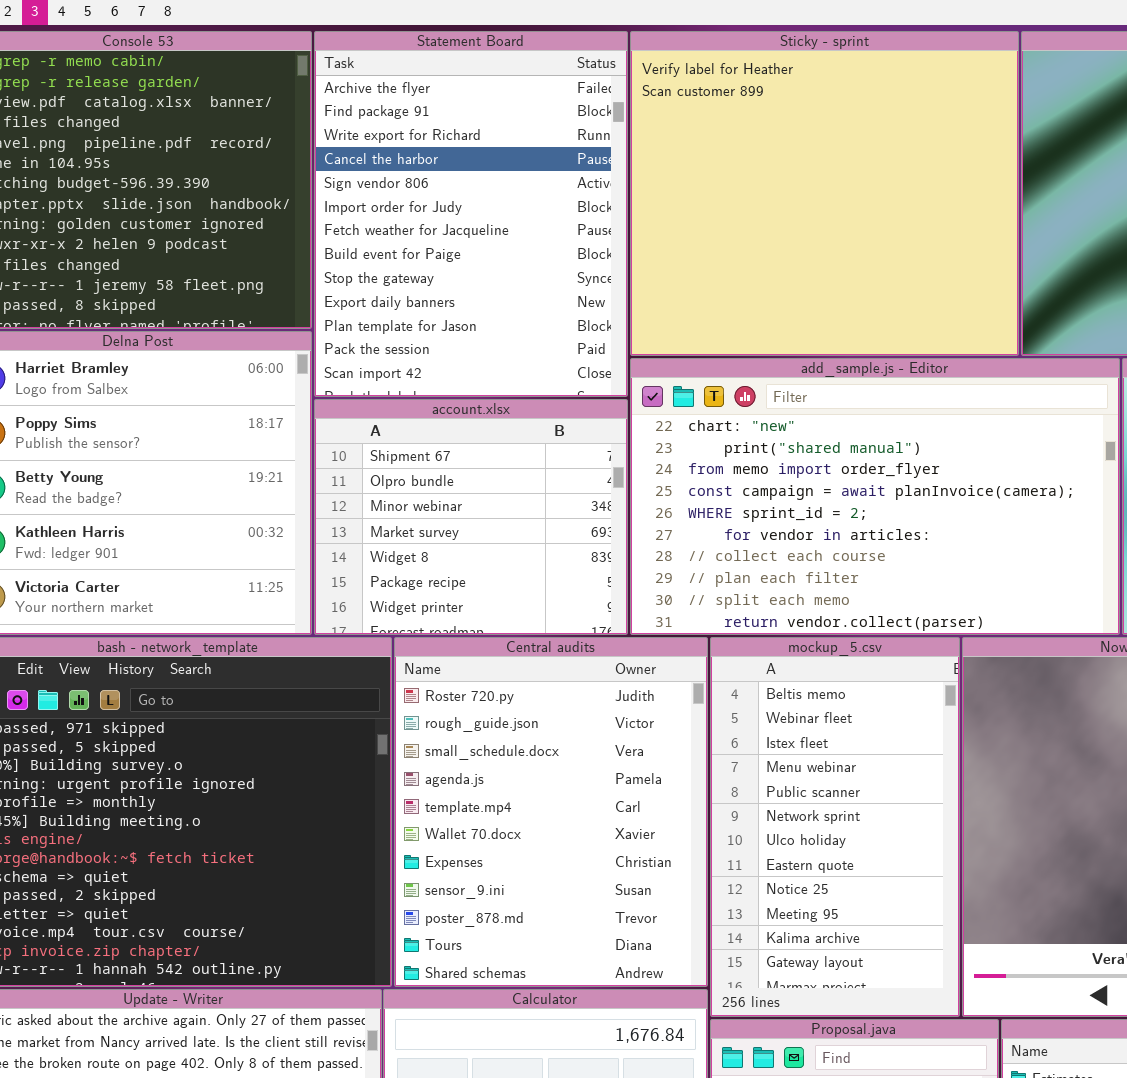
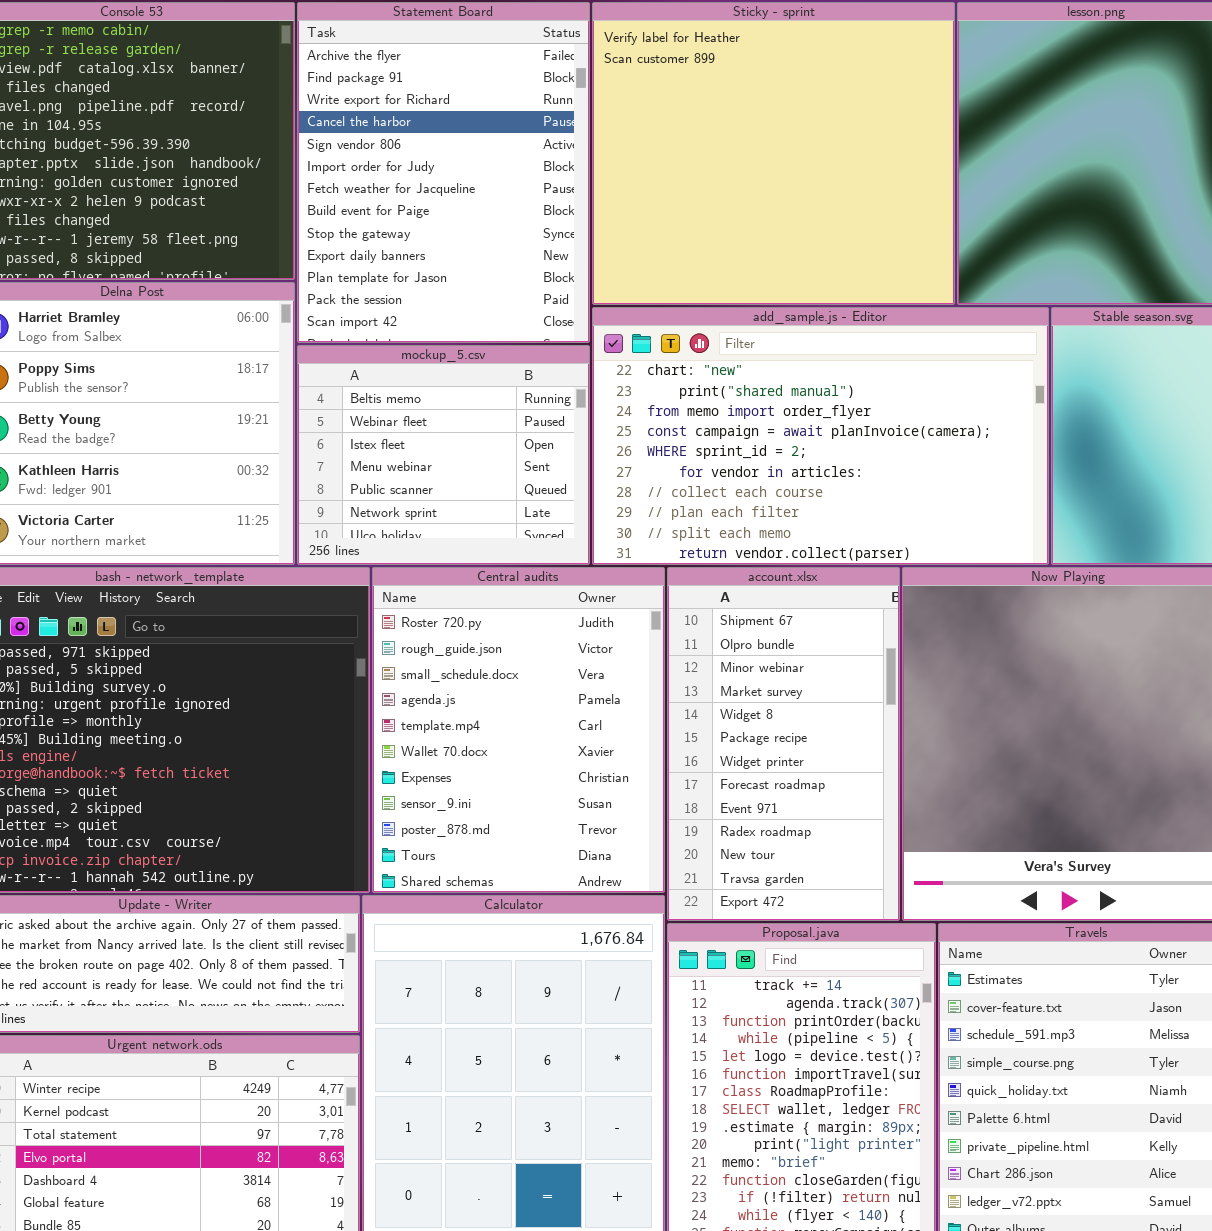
account.xlsx: [314,399,628,635] -> [667,567,900,921], moved, resized
mockup_5.csv: [710,637,960,1017] -> [297,345,590,565], moved, resized

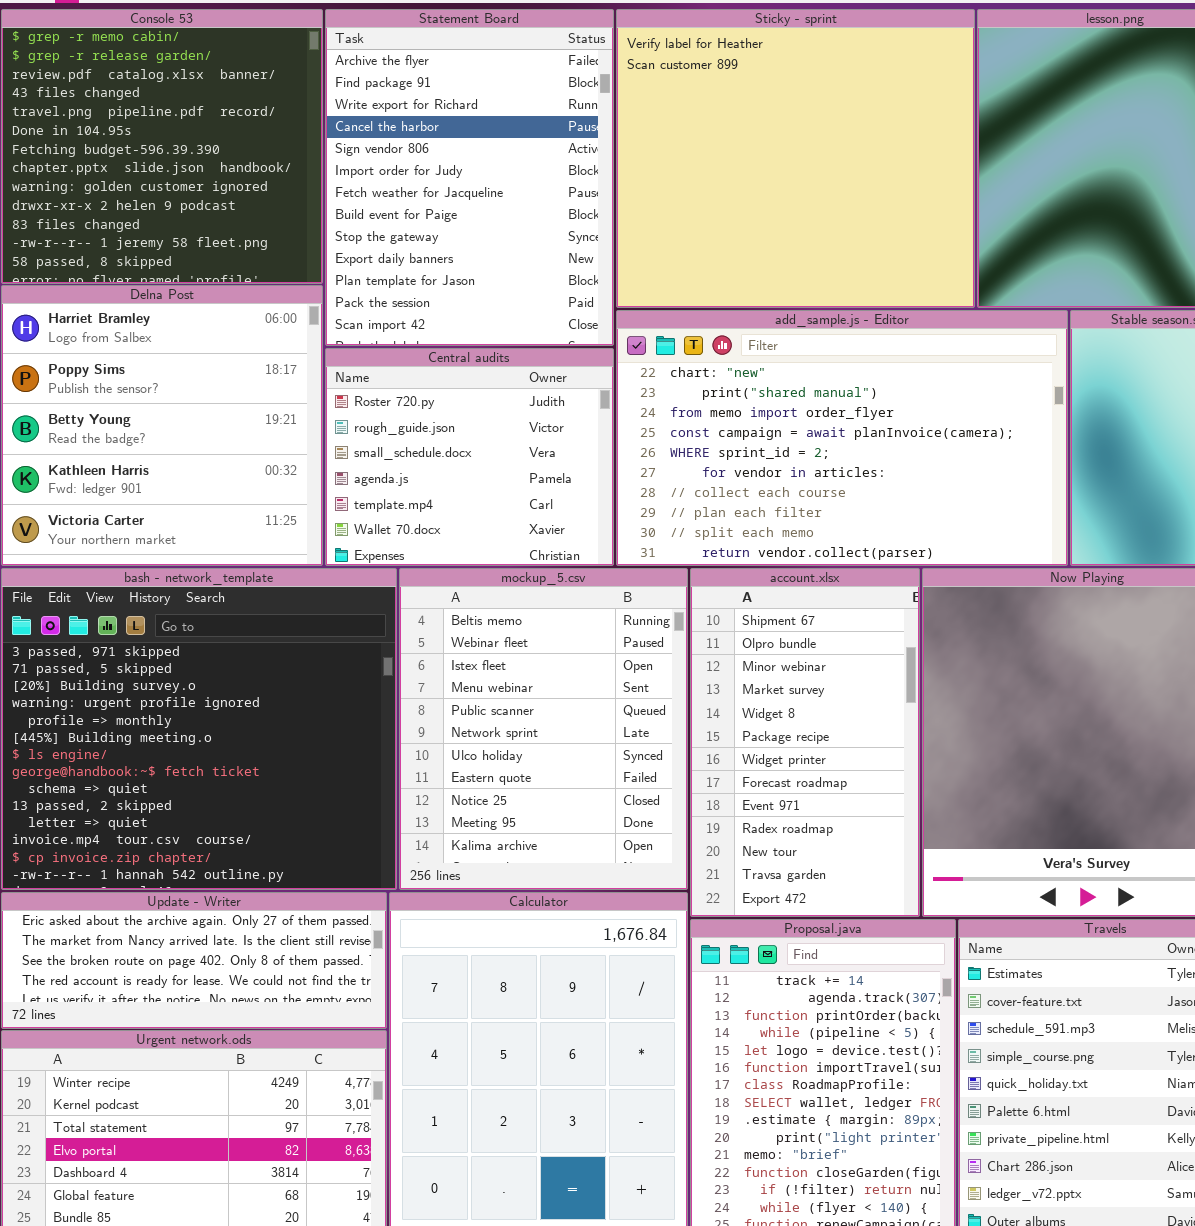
mockup_5.csv: [297,345,590,565] -> [399,568,688,890], moved, resized
Central audits: [372,567,665,893] -> [325,348,614,566], moved, resized

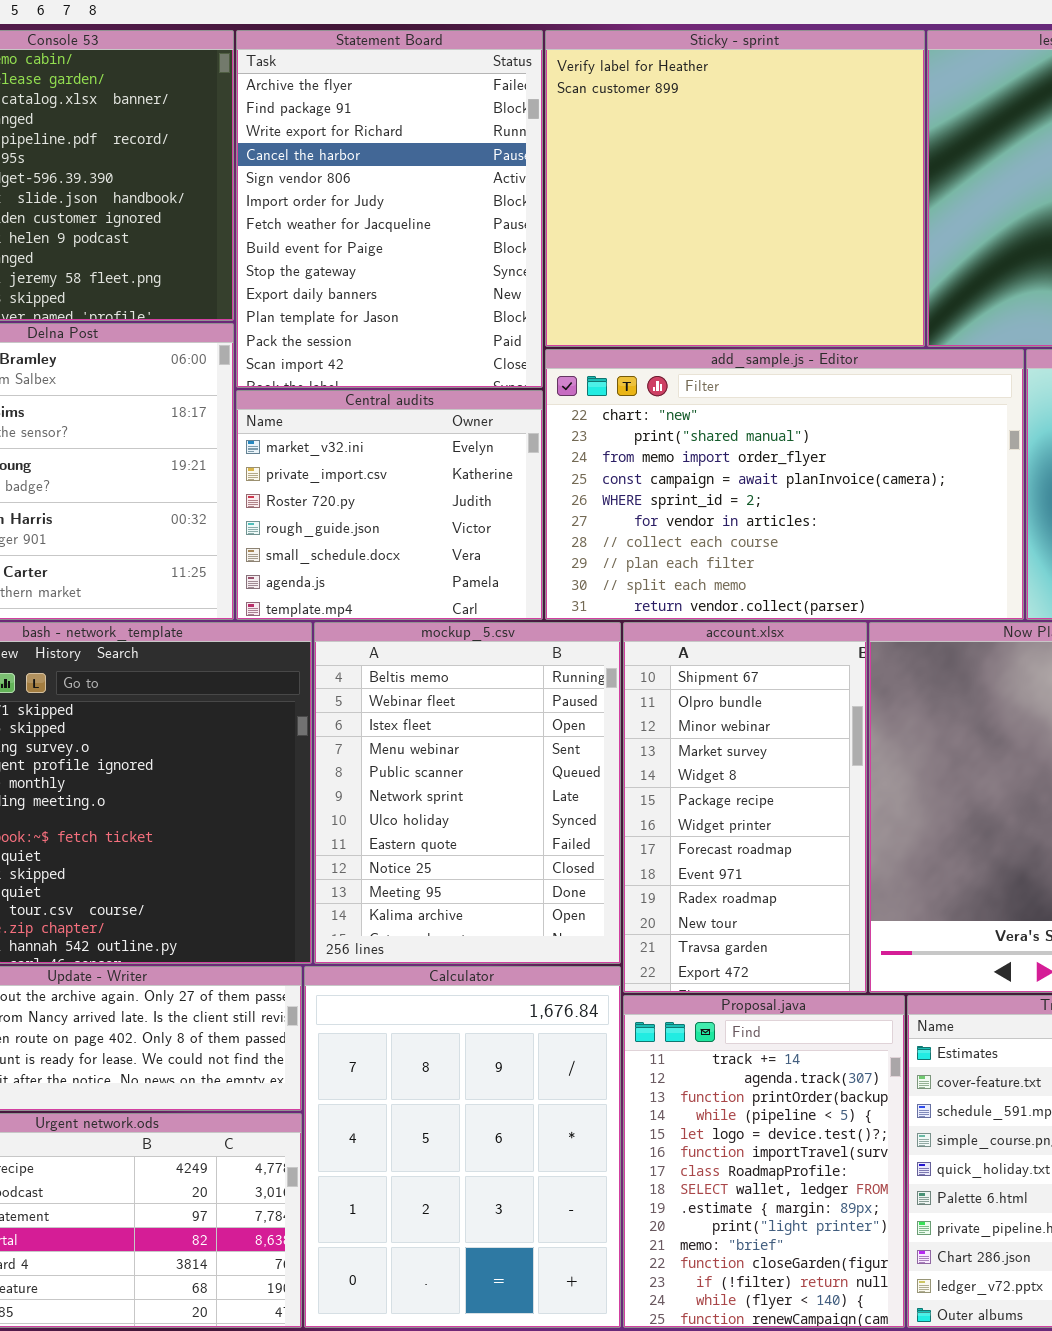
Central audits: [325,348,614,566] -> [236,390,543,620], scrolled up 2 rows

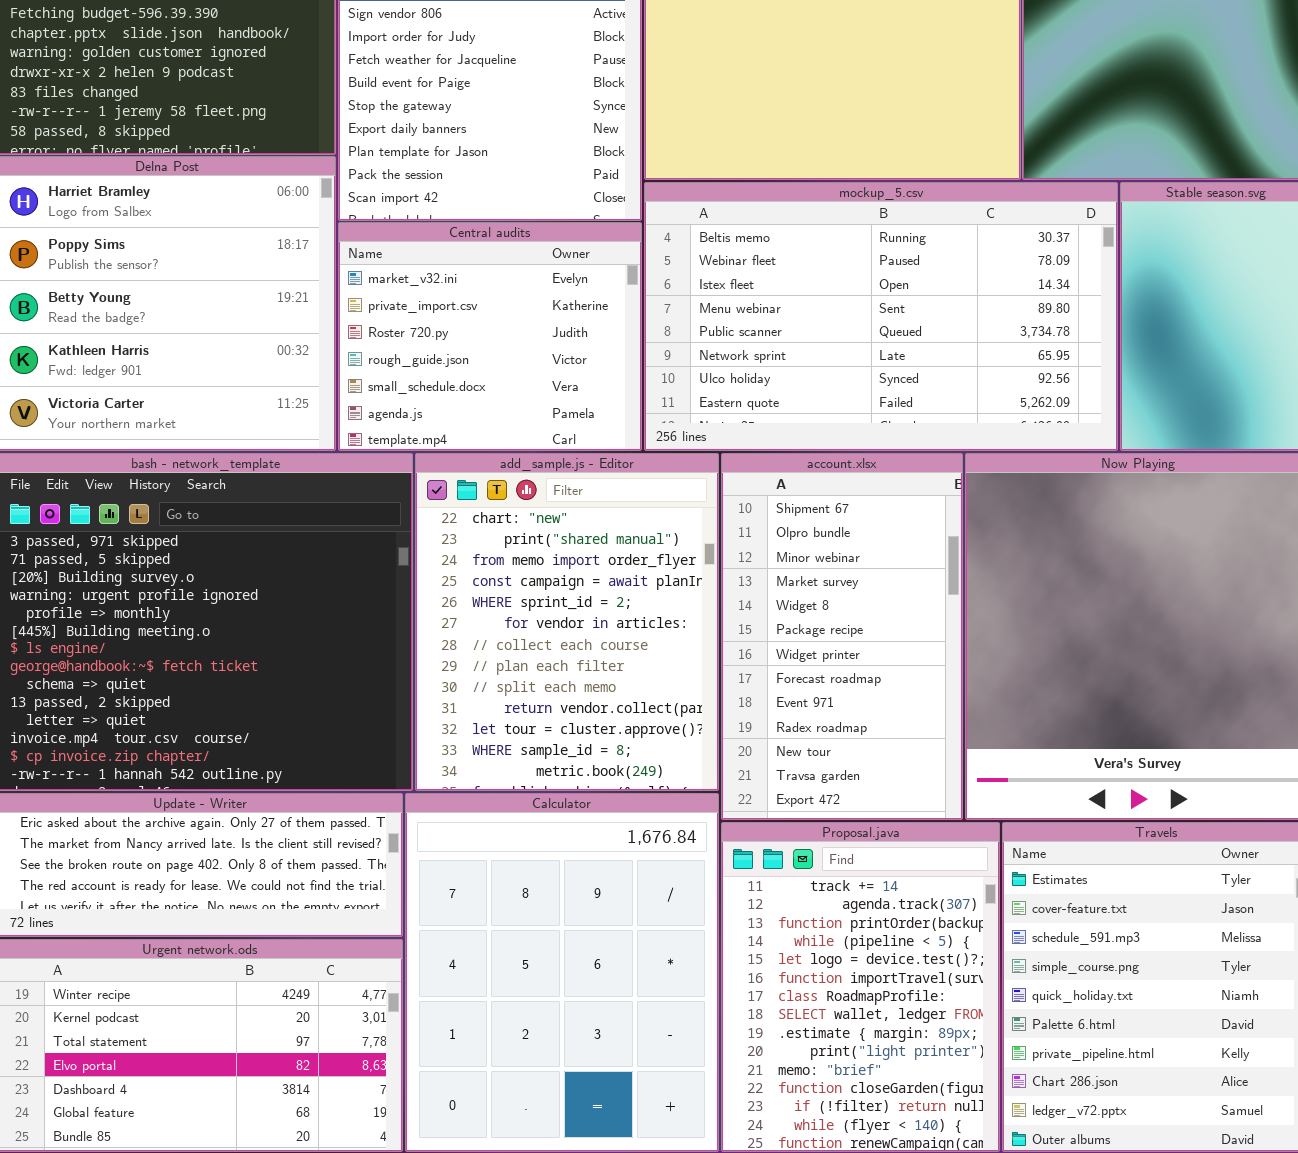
add_sample.js - Editor: [545,349,1024,620] -> [415,453,719,791], moved, resized
mockup_5.csv: [314,622,621,964] -> [644,182,1118,451], moved, resized

